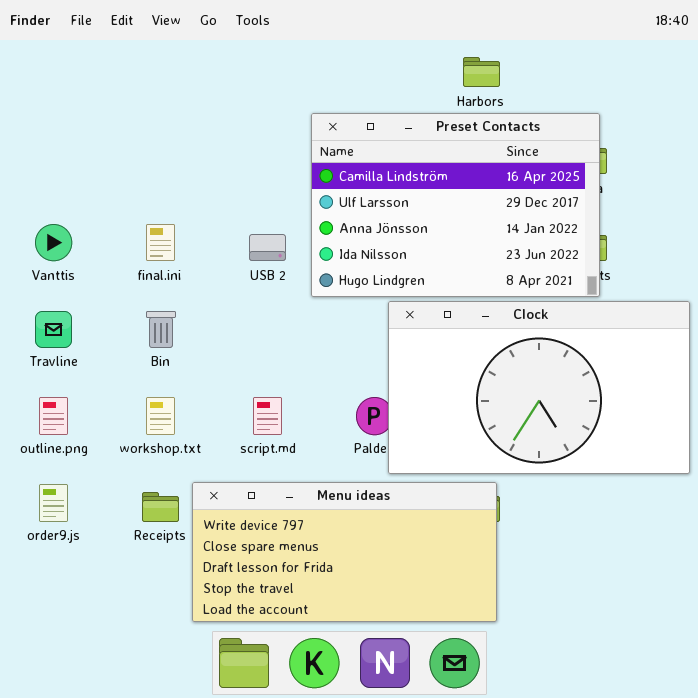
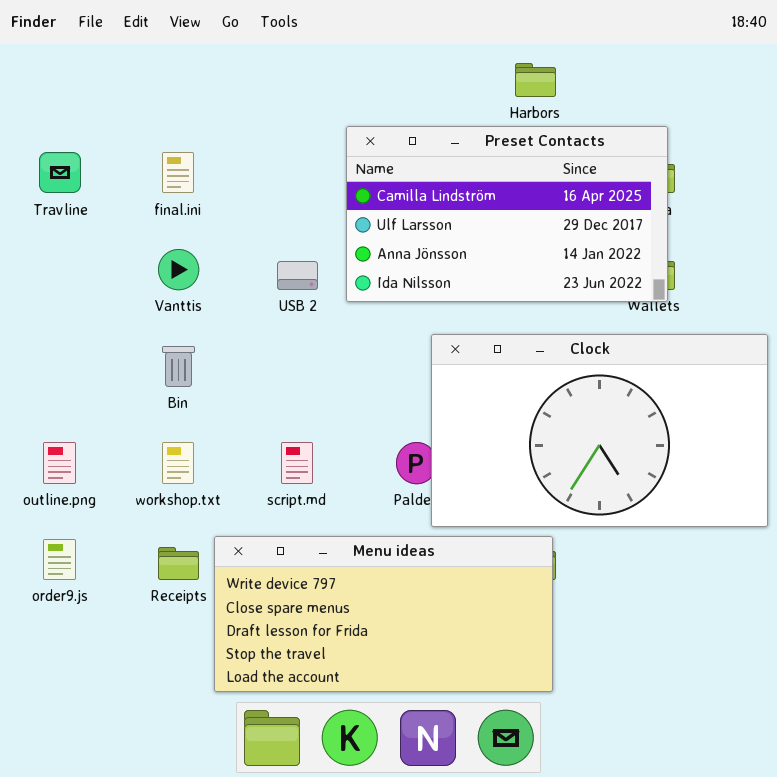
Preset Contacts: [311,113,600,297] -> [346,126,668,302], resized
Vanttis: [35,224,72,261] -> [158,249,199,290], moved
final.ini: [146,224,175,261] -> [162,152,194,193], moved
Travline: [35,311,72,348] -> [39,152,81,193], moved

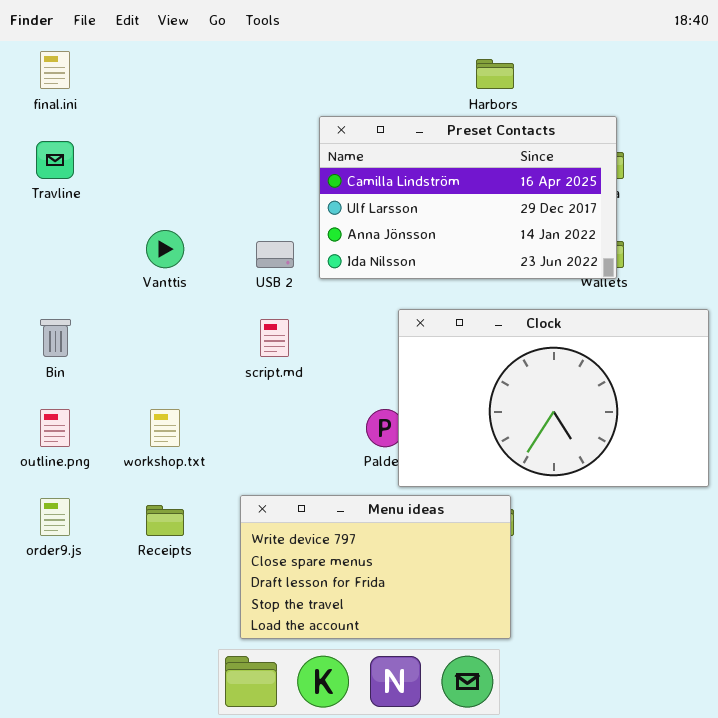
final.ini: [162,152,194,193] -> [40,51,70,89], moved
Bin: [162,346,195,387] -> [40,319,71,357], moved
script.md: [281,442,313,484] -> [260,319,289,357], moved
Menu ideas: [214,536,553,692] -> [240,495,511,639], resized

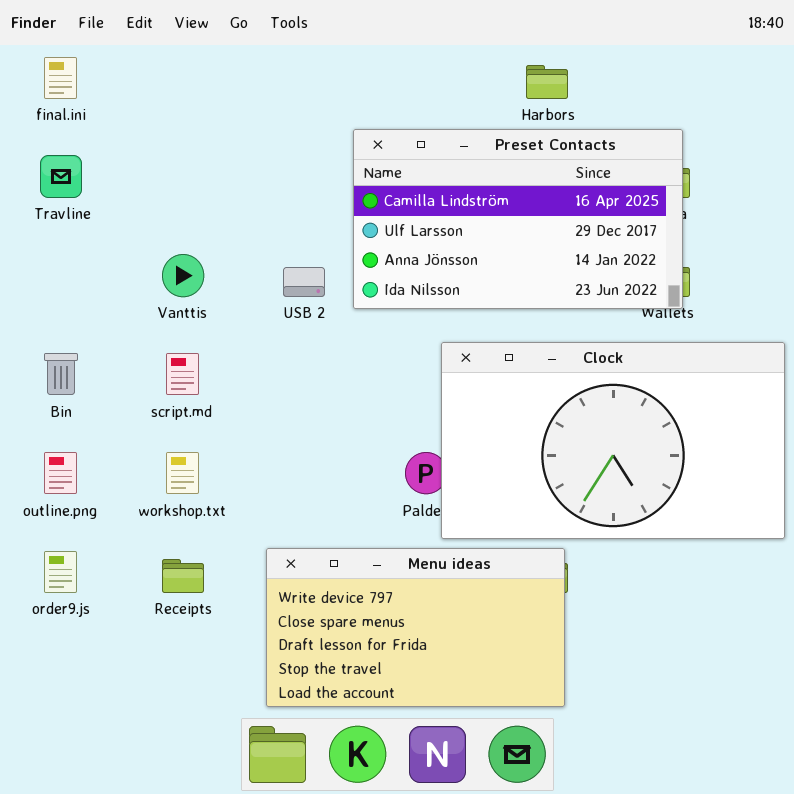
script.md: [260,319,289,357] -> [166,353,199,395], moved

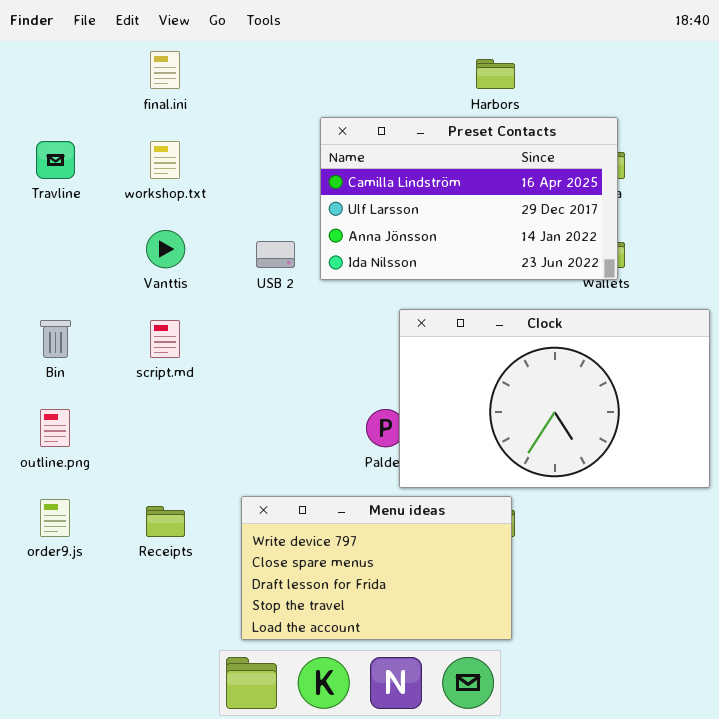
final.ini: [44,57,77,99] -> [150,51,180,89], moved
workshop.txt: [166,452,199,494] -> [150,141,180,179], moved

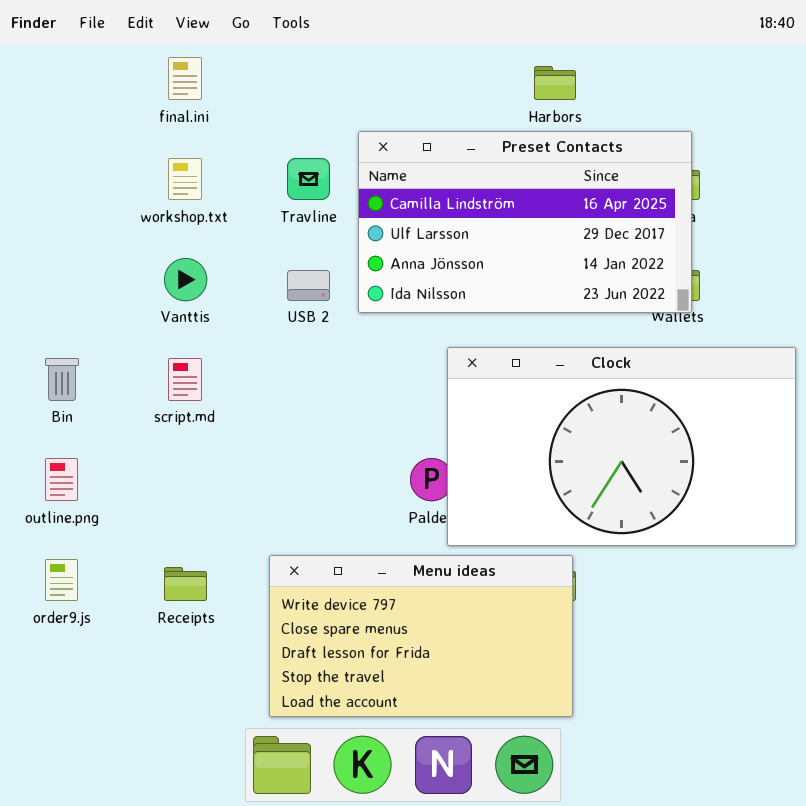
Travline: [36,141,75,179] -> [287,158,330,200], moved

